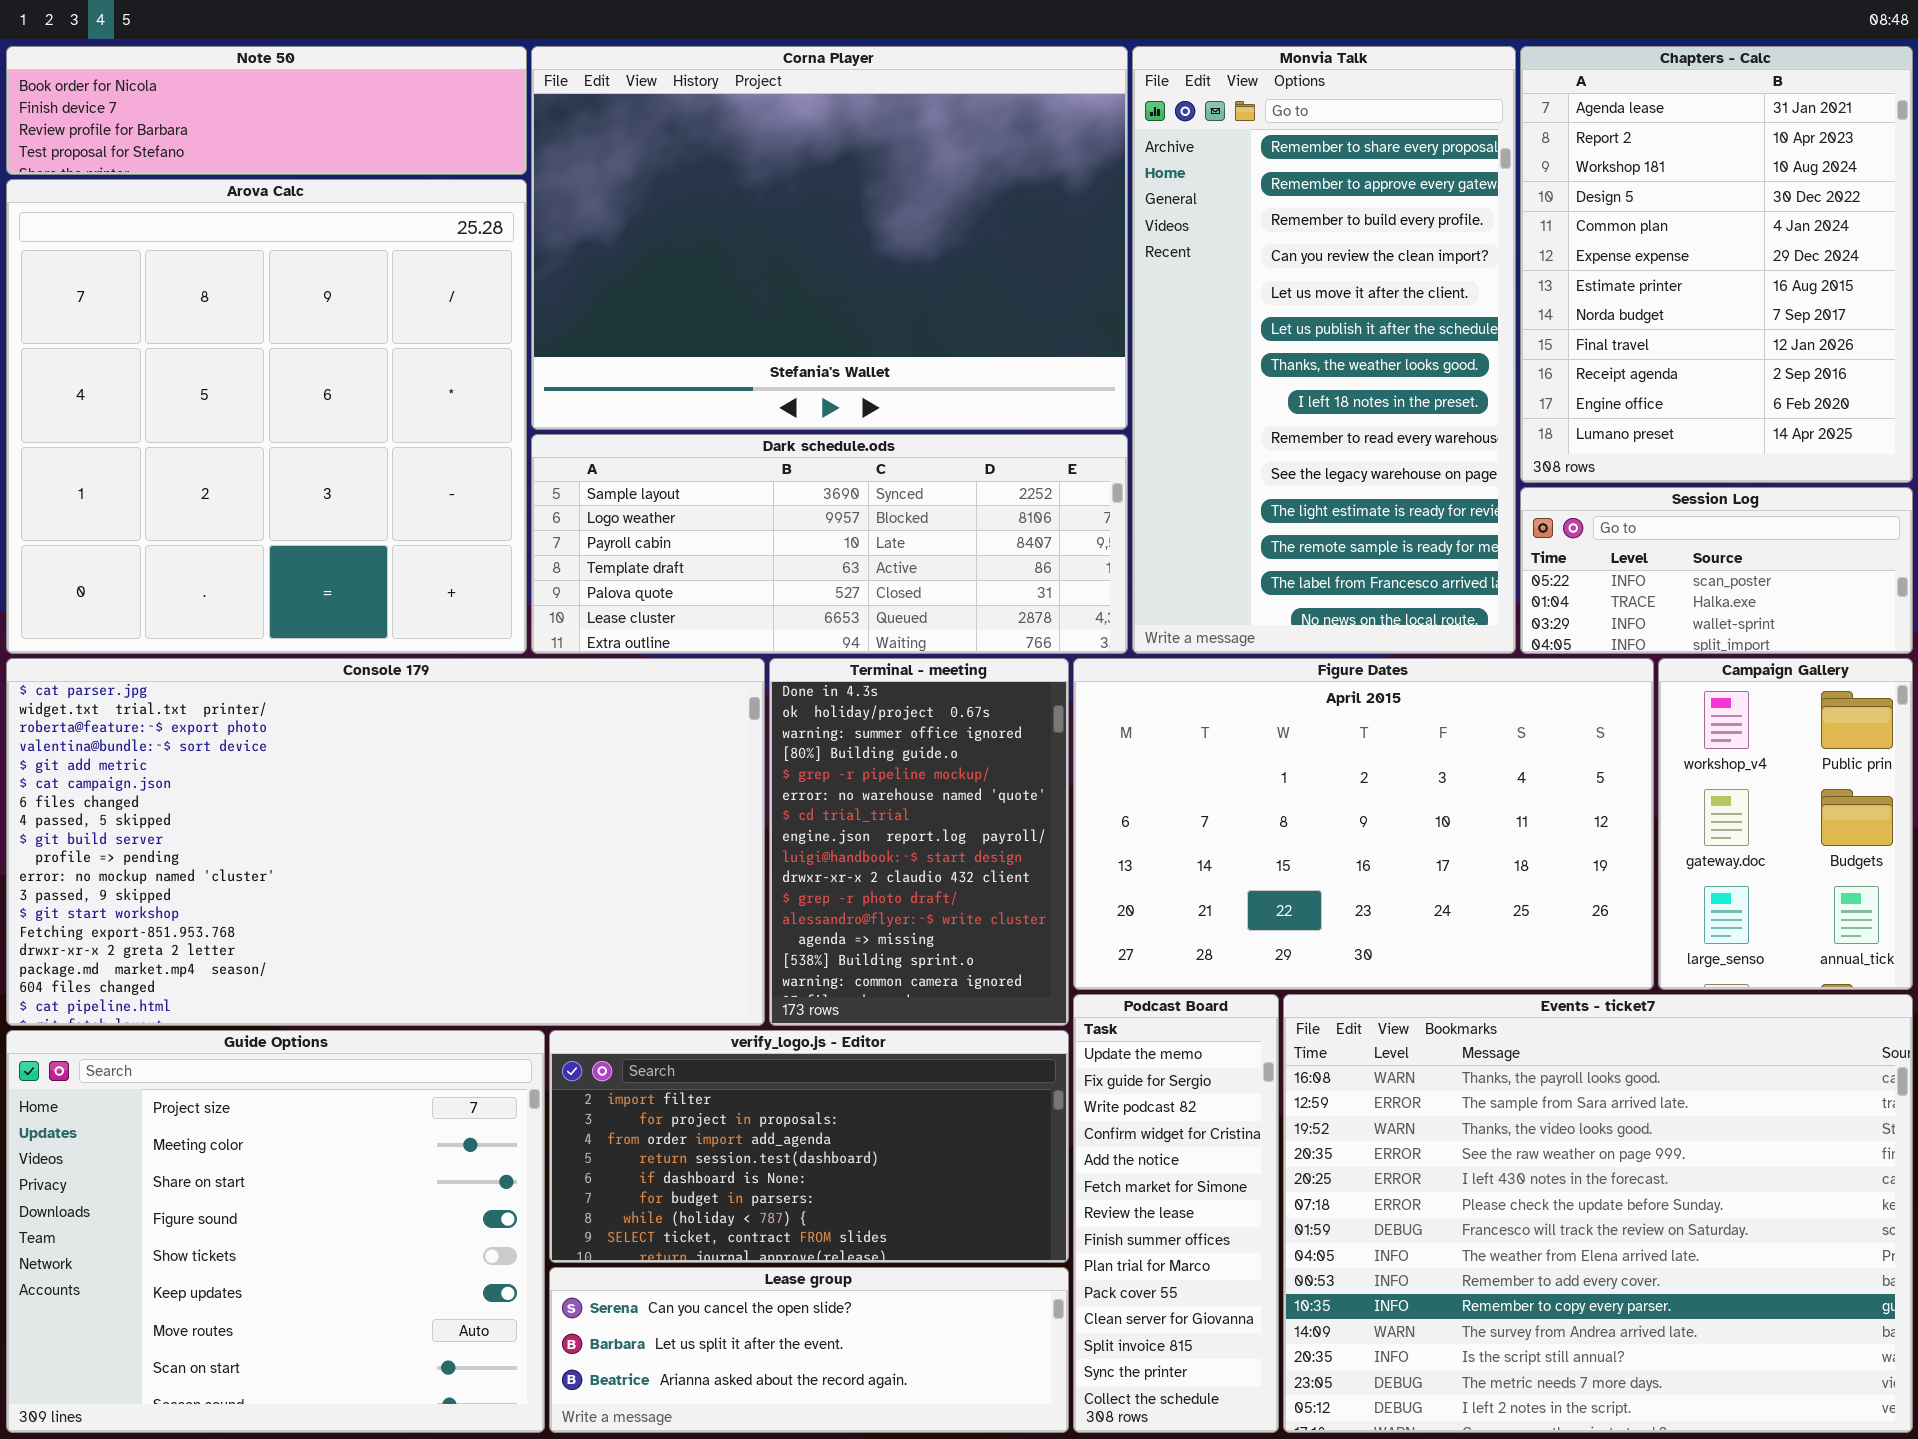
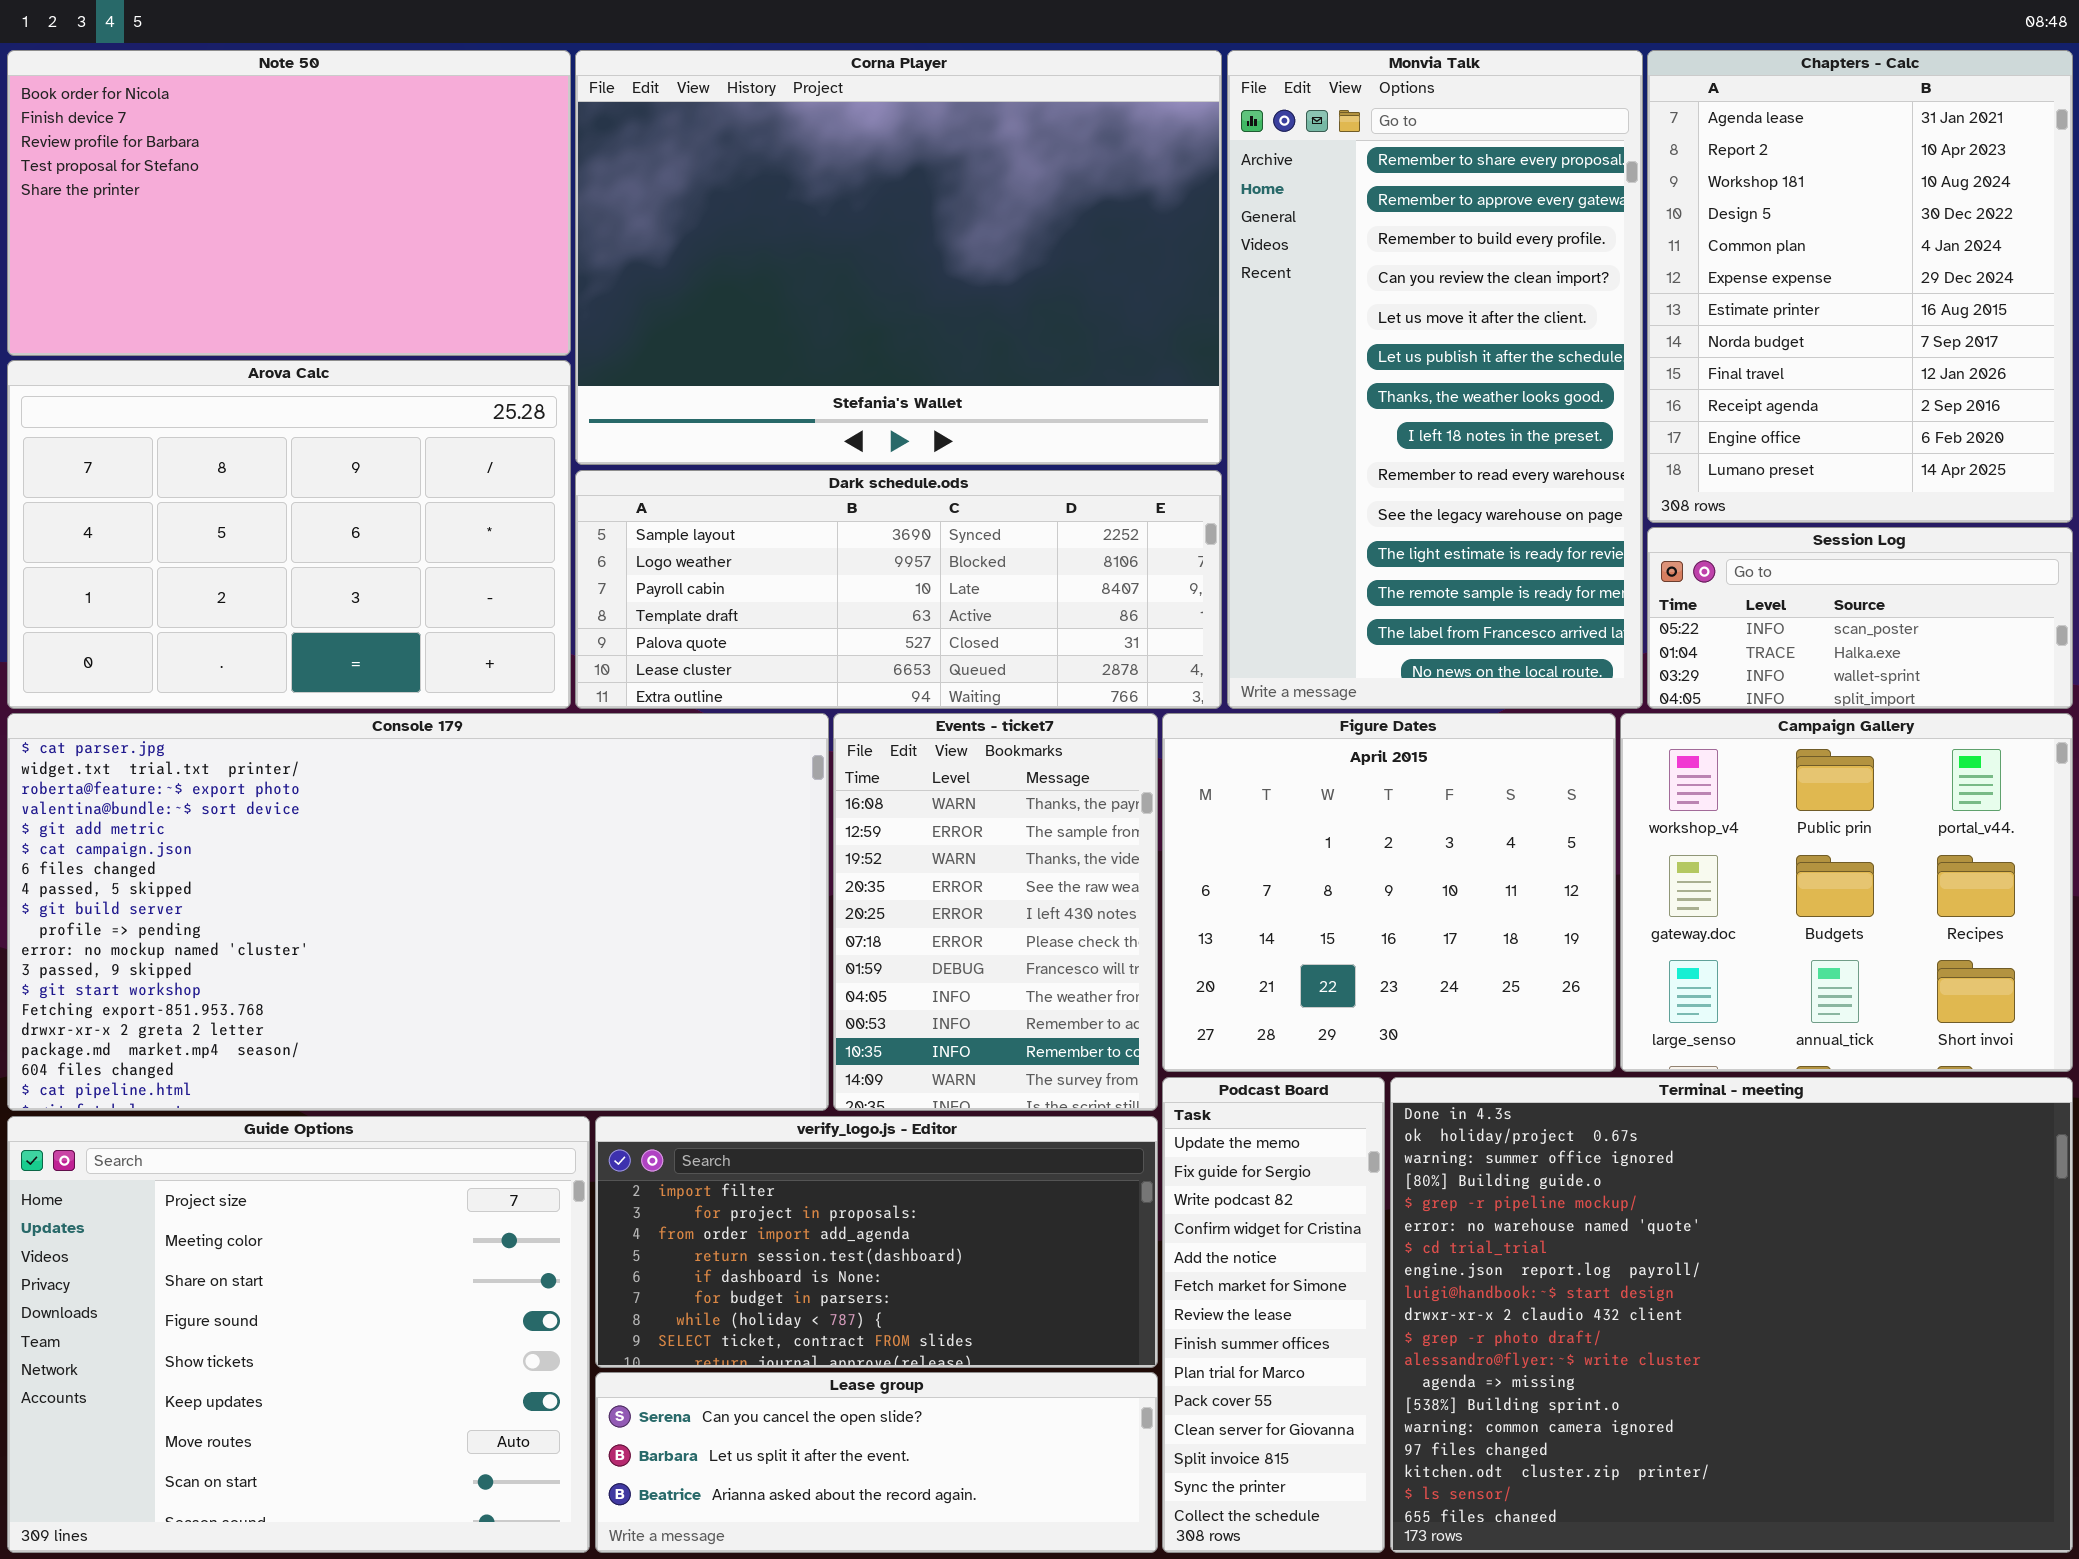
Note 50: [6,46,527,175] -> [7,50,571,356], resized
Arova Calc: [6,179,527,654] -> [7,360,571,709], resized
Terminal - meeting: [769,658,1069,1026] -> [1390,1077,2073,1553], moved, resized
Figure Dates: [1073,658,1654,990] -> [1162,713,1616,1072], resized
Campaign Gallery: [1658,658,1913,990] -> [1620,713,2073,1072], resized
Events - ticket7: [1283,994,1913,1433] -> [833,713,1158,1111], moved, resized

